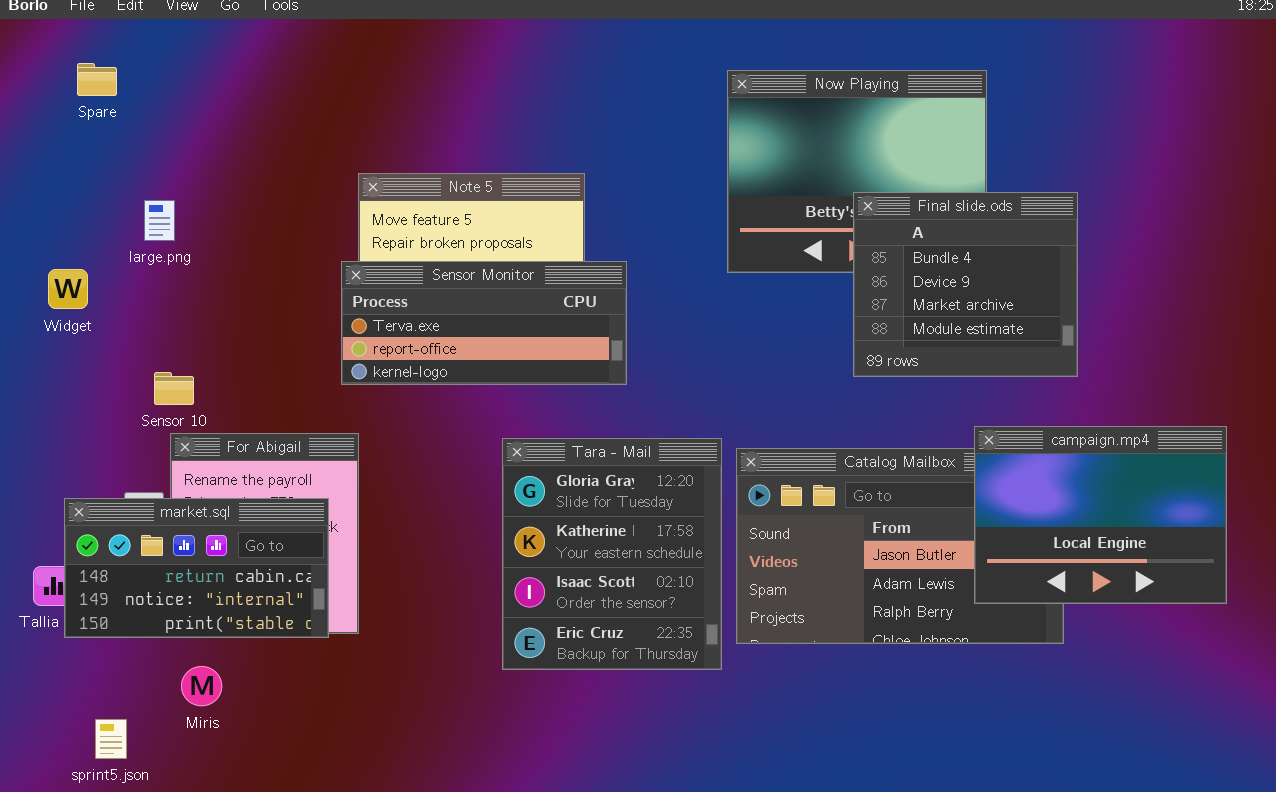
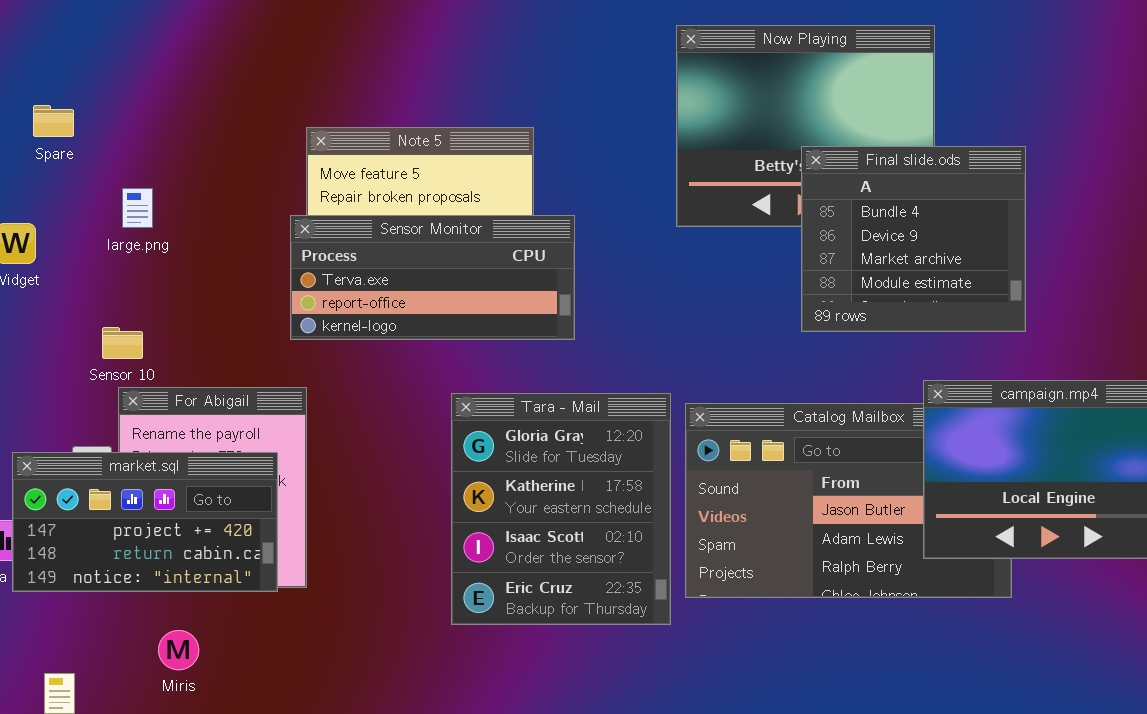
Spare: [77,63,117,96] -> [33,105,74,137], moved
large.png: [144,200,175,241] -> [122,188,153,228], moved
market.sql: [64,498,329,638] -> [12,452,278,592], scrolled up 1 row
Miris: [181,666,222,706] -> [158,630,199,670], moved

